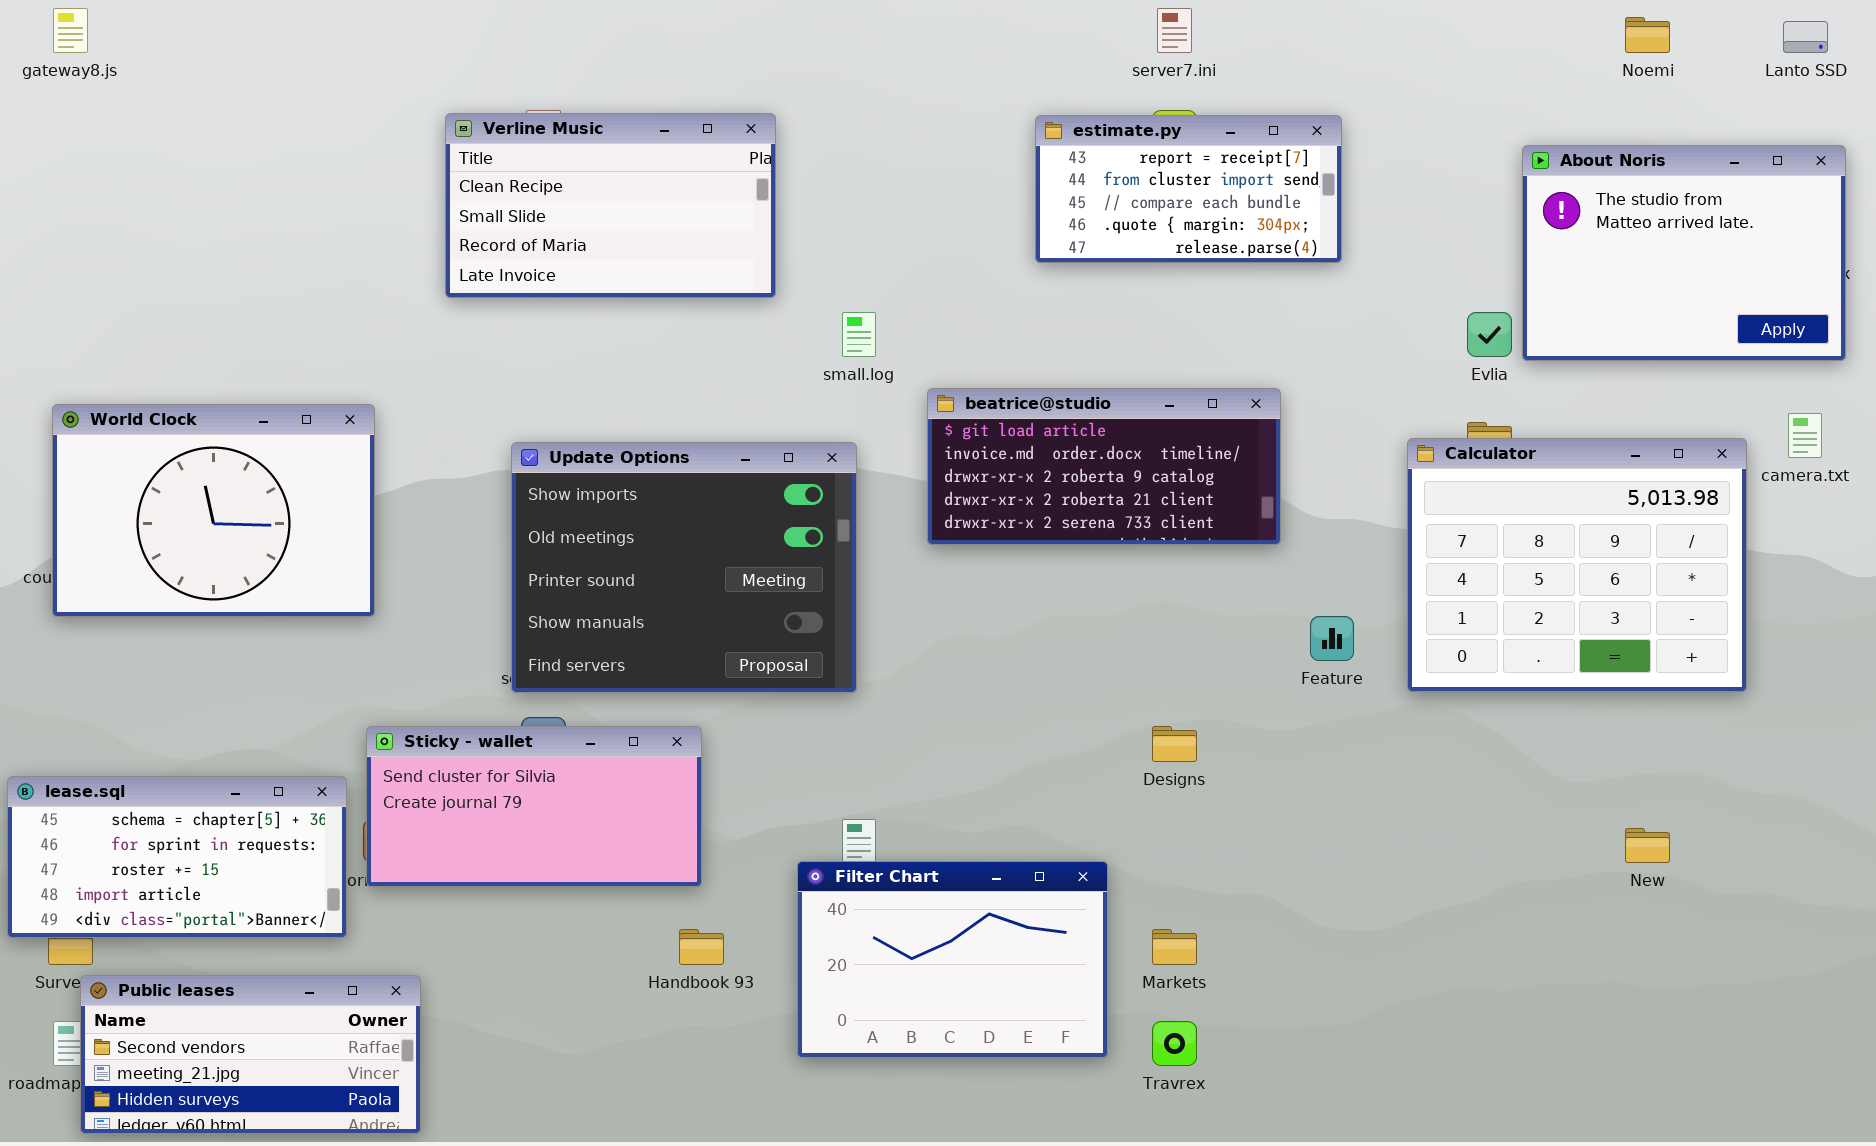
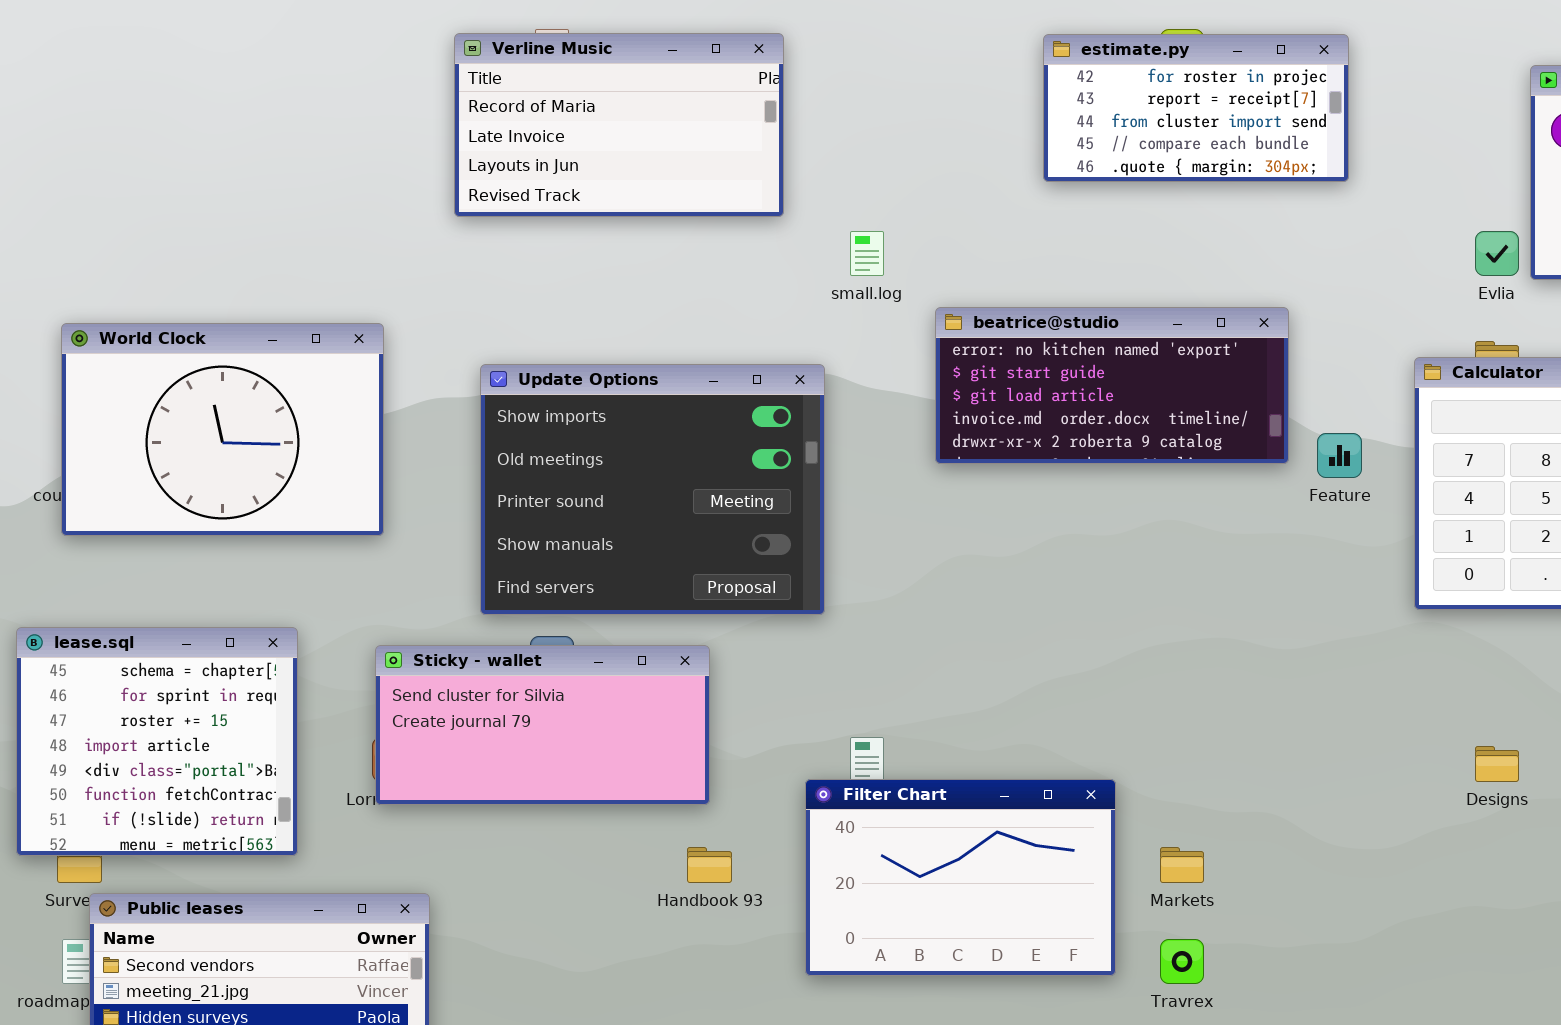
Verline Music: [445,113,776,298] -> [454,33,784,217], scrolled down 2 rows
estimate.py: [1035,115,1342,263] -> [1043,34,1349,182], scrolled up 1 row
beatrice@studio: [927,388,1281,545] -> [935,307,1289,464], scrolled up 2 rows
Update Options: [511,442,857,693] -> [480,364,825,615], moved
Feature: [1310,616,1354,661] -> [1317,433,1362,478], moved
Designs: [1152,726,1197,762] -> [1475,746,1519,782], moved
lease.sql: [7,776,347,938] -> [16,627,298,856], resized

